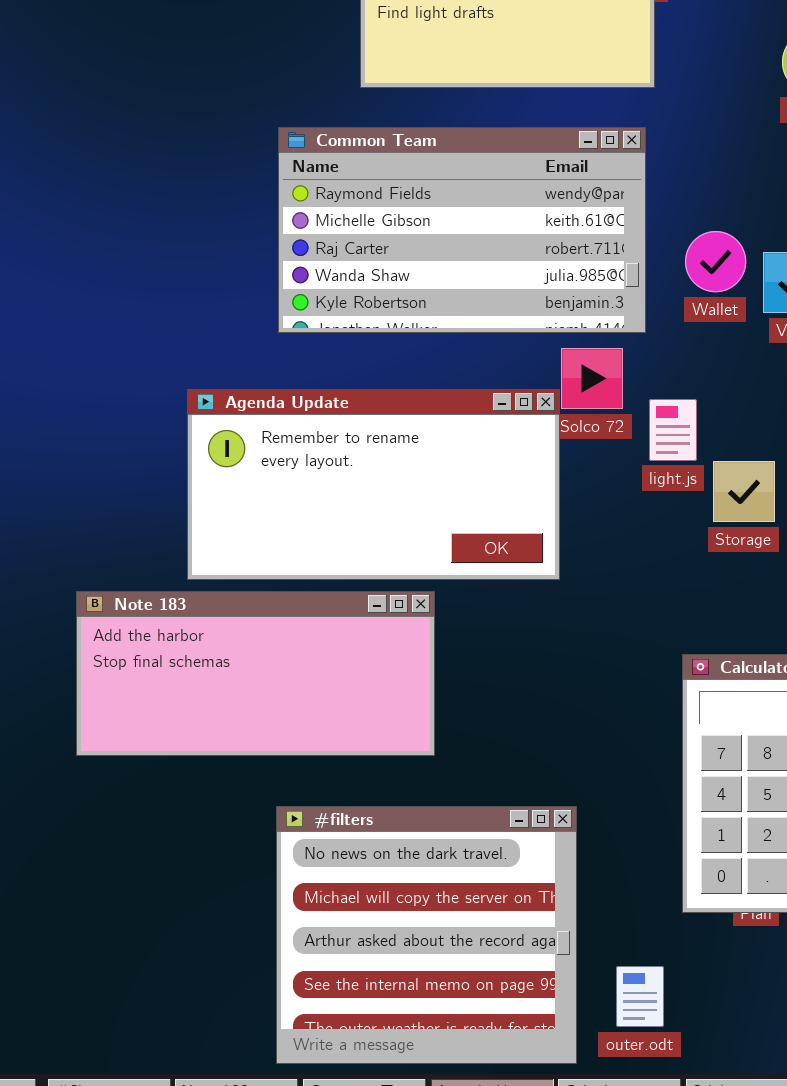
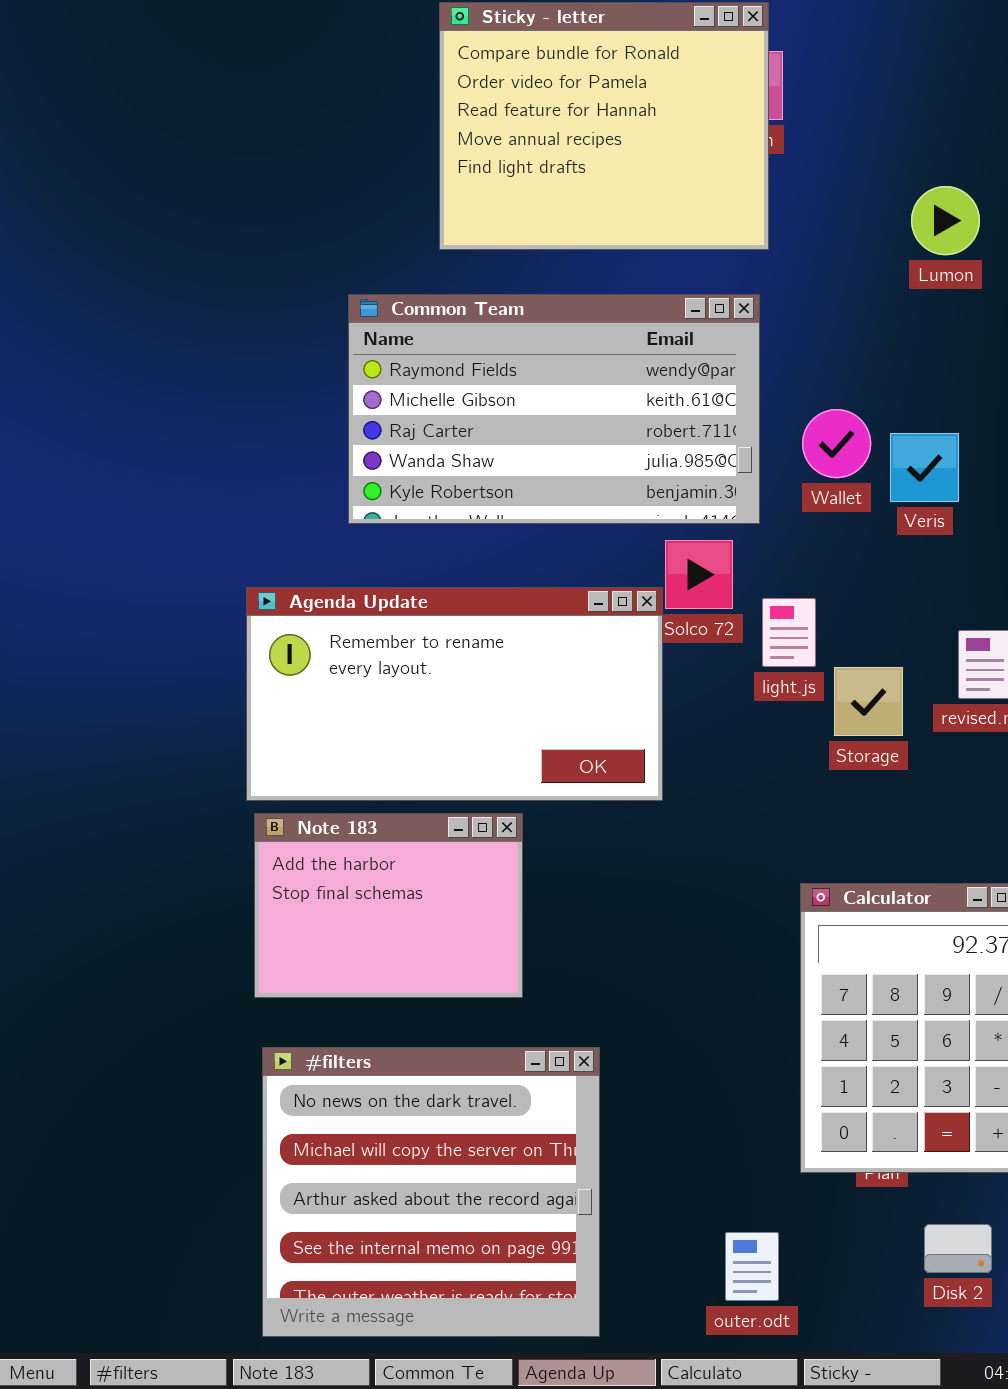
Note 183: [76,591,435,756] -> [254,813,523,998], resized
#filters: [276,806,577,1064] -> [262,1047,600,1337], moved

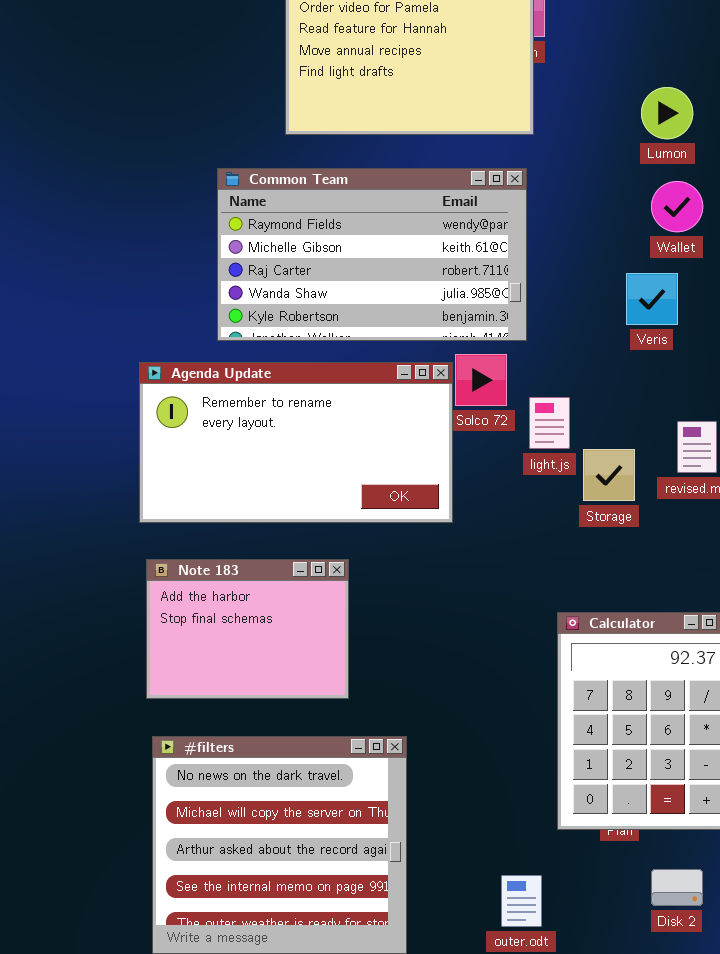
Wallet: [802,409,871,478] -> [651,181,703,232], moved
Agenda Update: [246,587,663,801] -> [139,362,453,523], moved

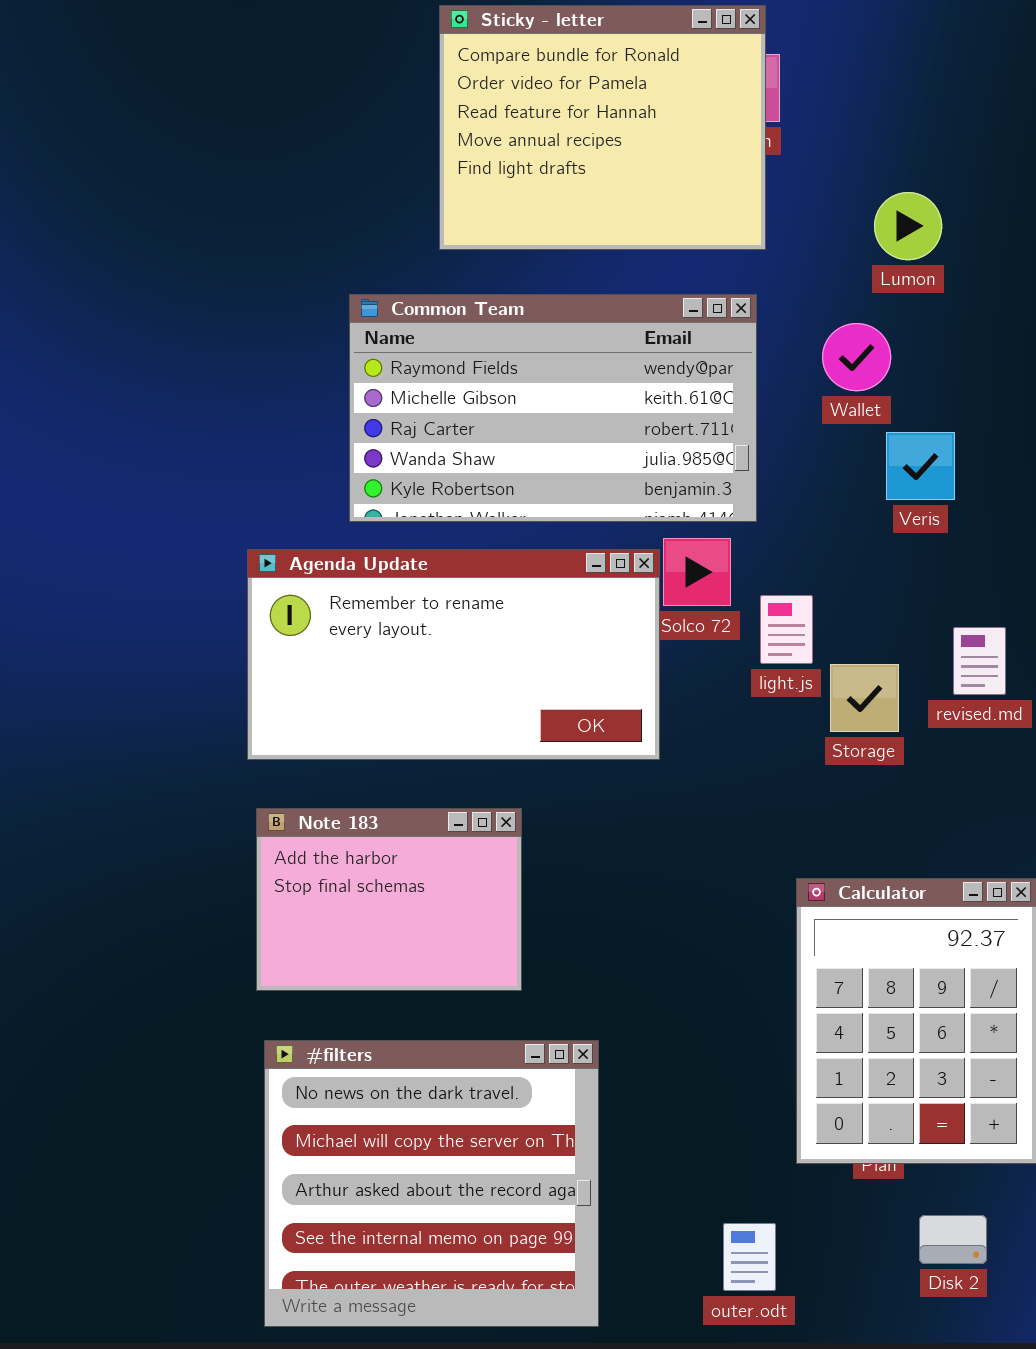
Lumon: [641,87,693,139] -> [874,192,942,260], moved
Wallet: [651,181,703,232] -> [822,323,891,391], moved

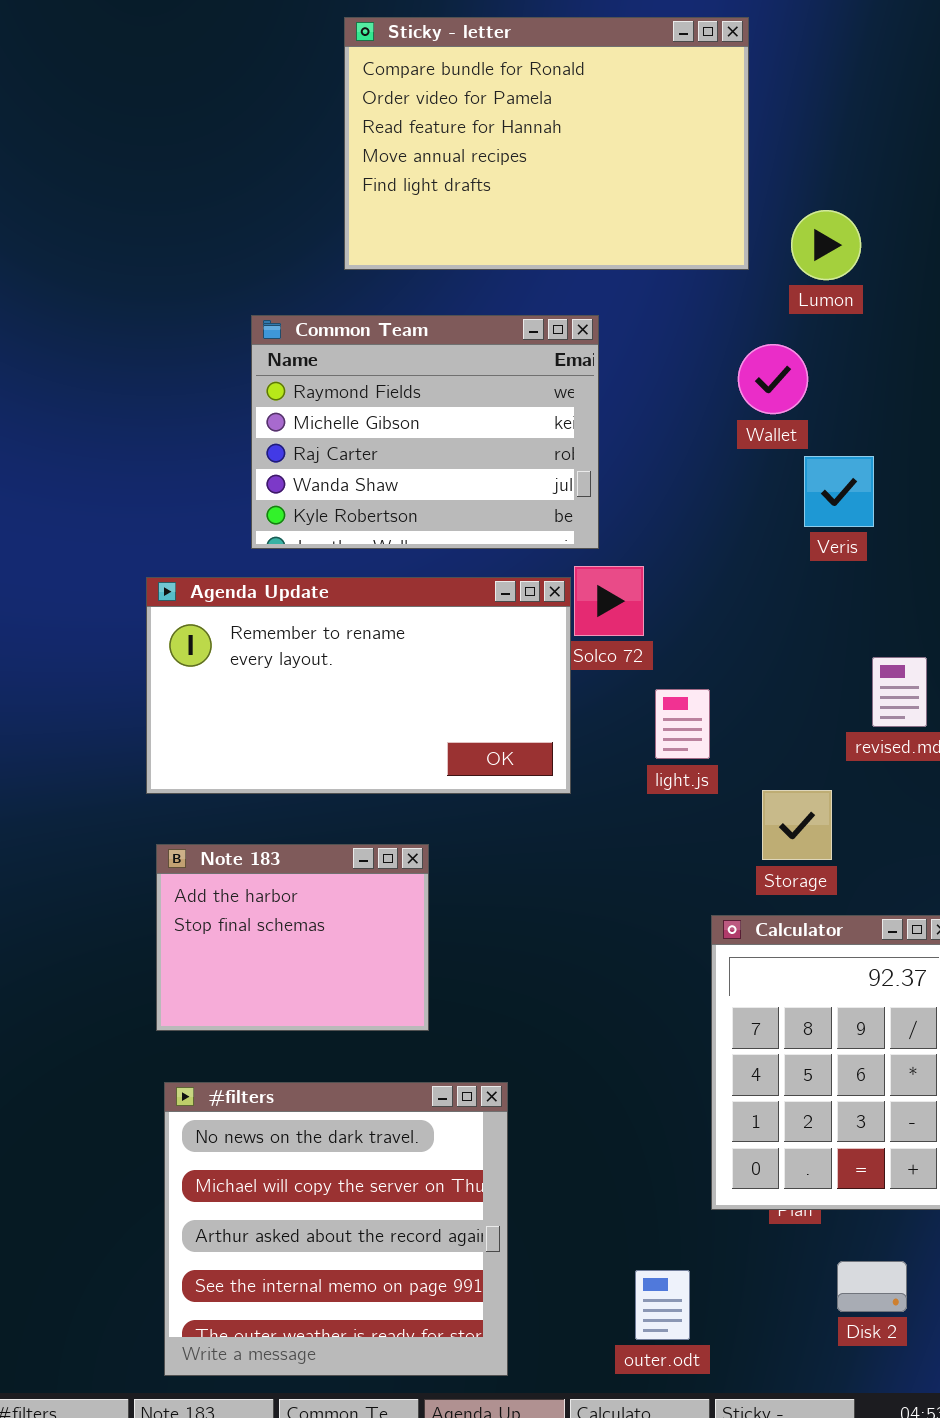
Sticky - letter: [439,5,766,250] -> [344,17,749,270], resized
Common Team: [349,294,757,522] -> [251,315,599,549], resized
light.js: [760,595,813,664] -> [655,689,710,759], moved
Storage: [830,664,899,732] -> [762,790,832,860], moved

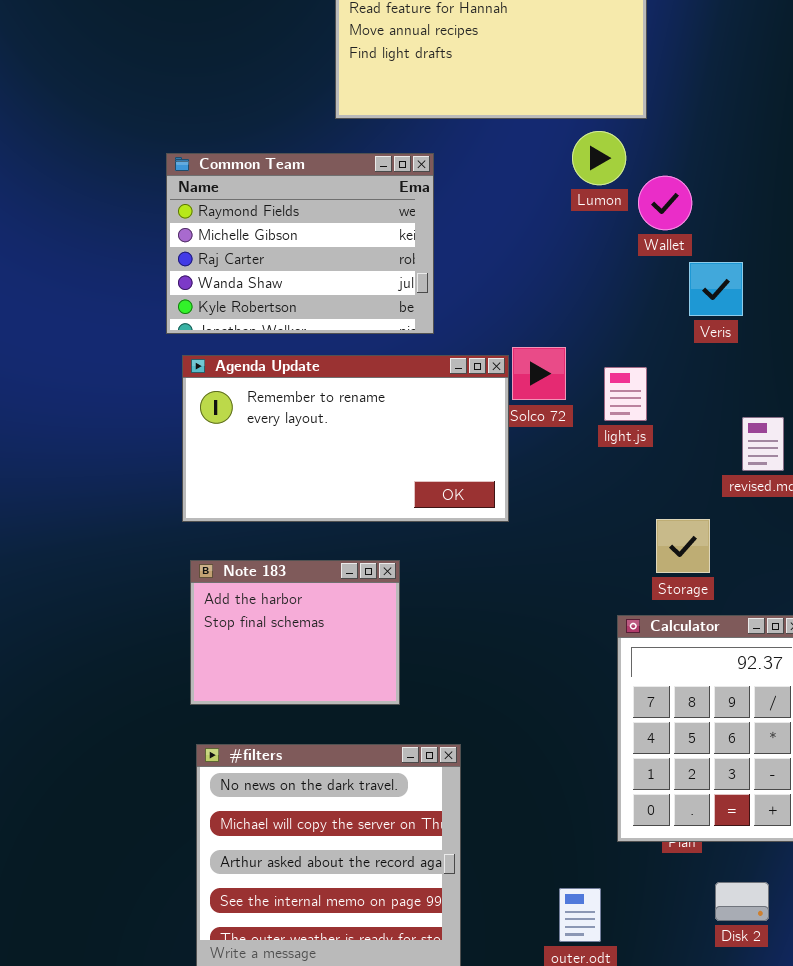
Lumon: [791,210,861,280] -> [572,131,626,185], moved
Common Team: [251,315,599,549] -> [166,153,434,334], moved
light.js: [655,689,710,759] -> [604,367,647,421], moved

